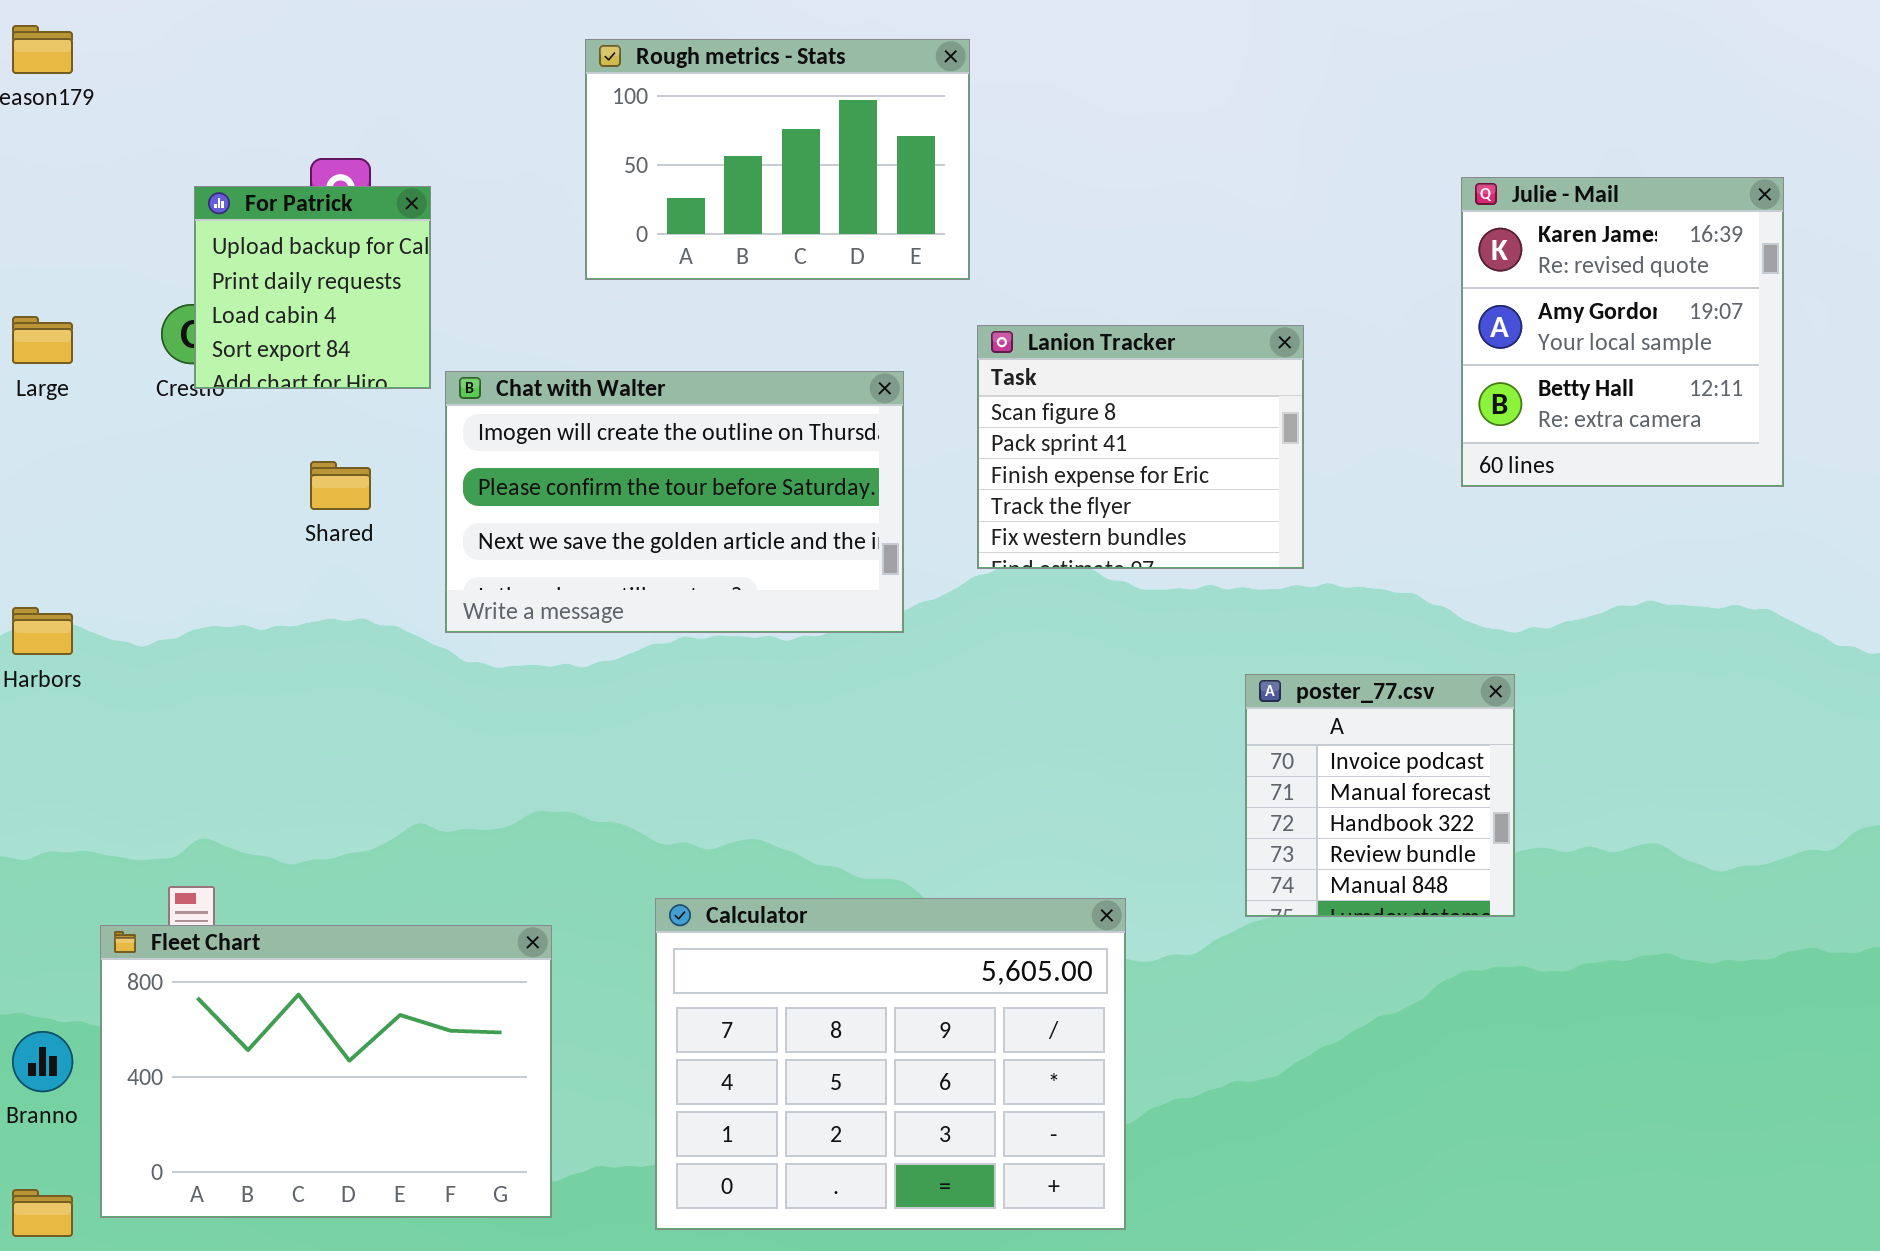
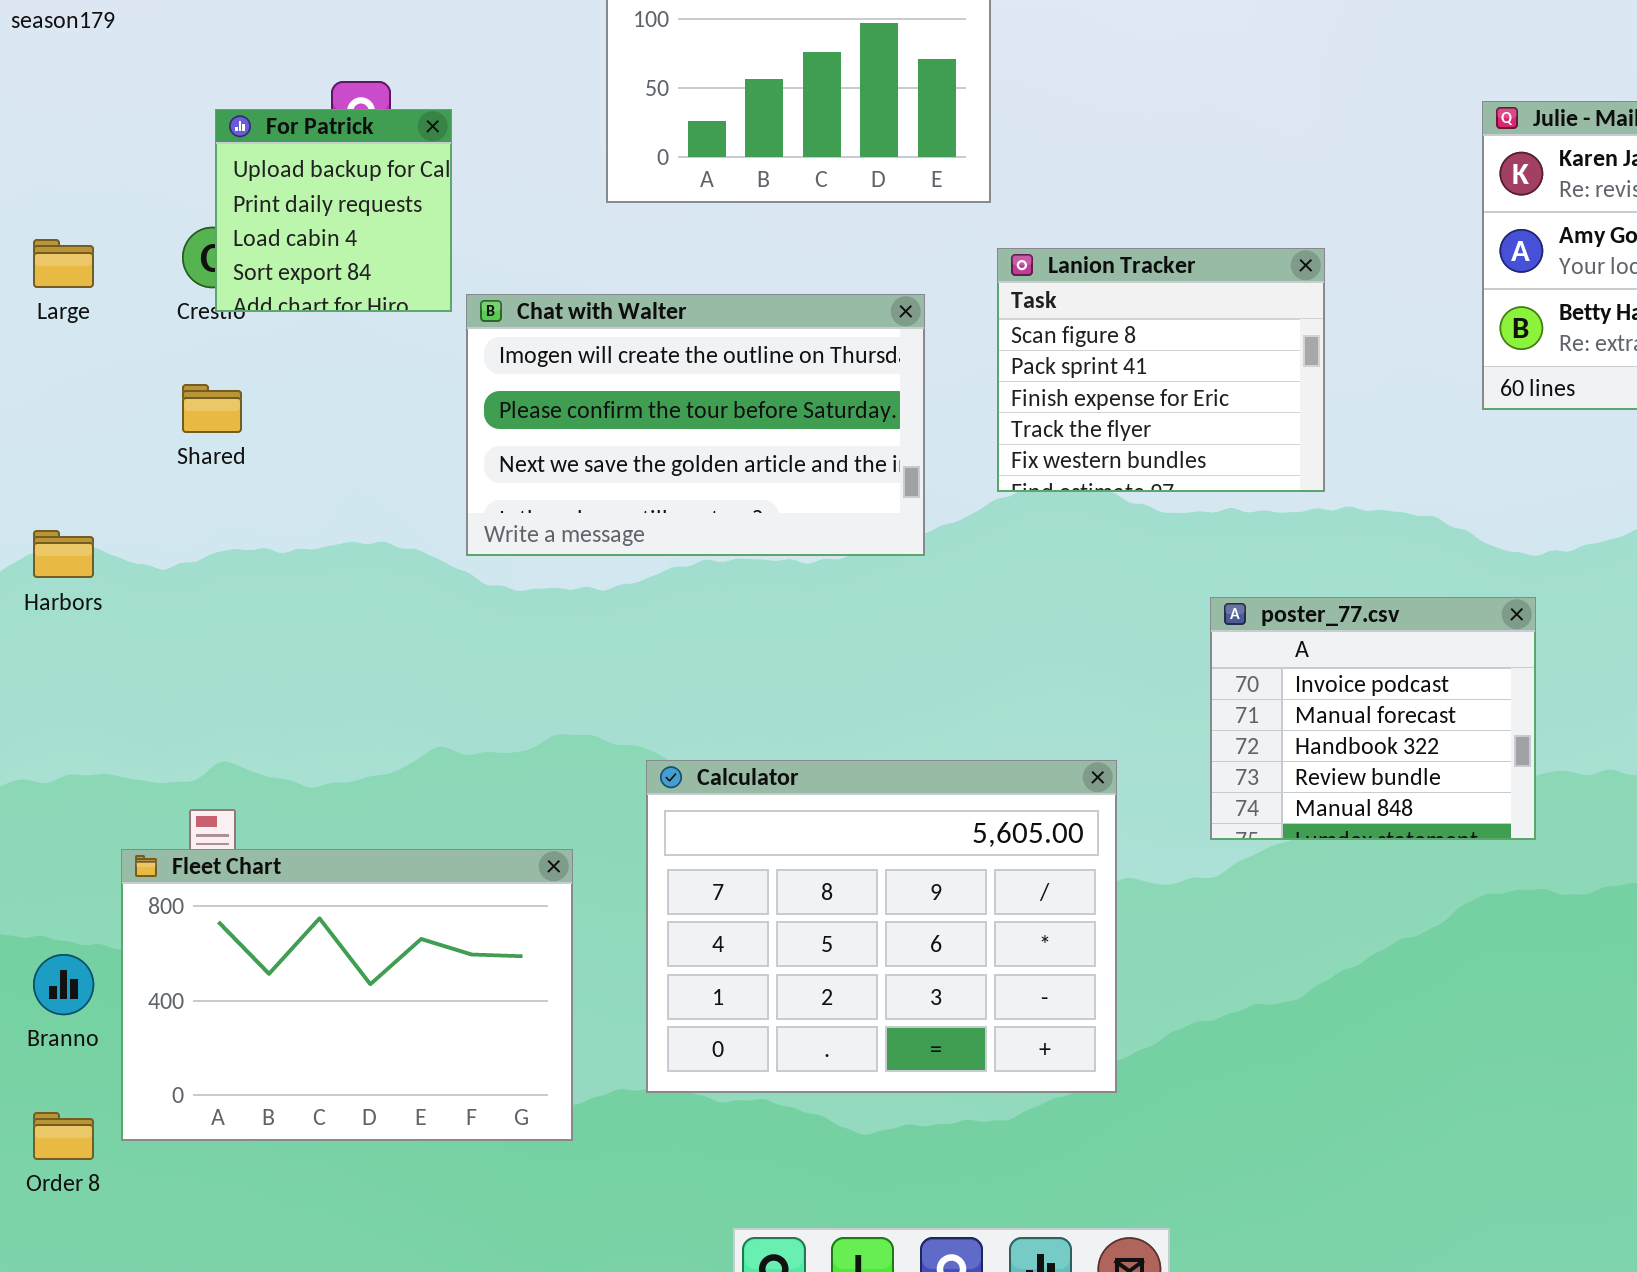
Shared: [310,461,371,510] -> [182,384,242,433], moved
poster_77.csv: [1245,674,1515,917] -> [1210,597,1536,840], resized
Calculator: [655,898,1126,1230] -> [646,760,1117,1093], moved

